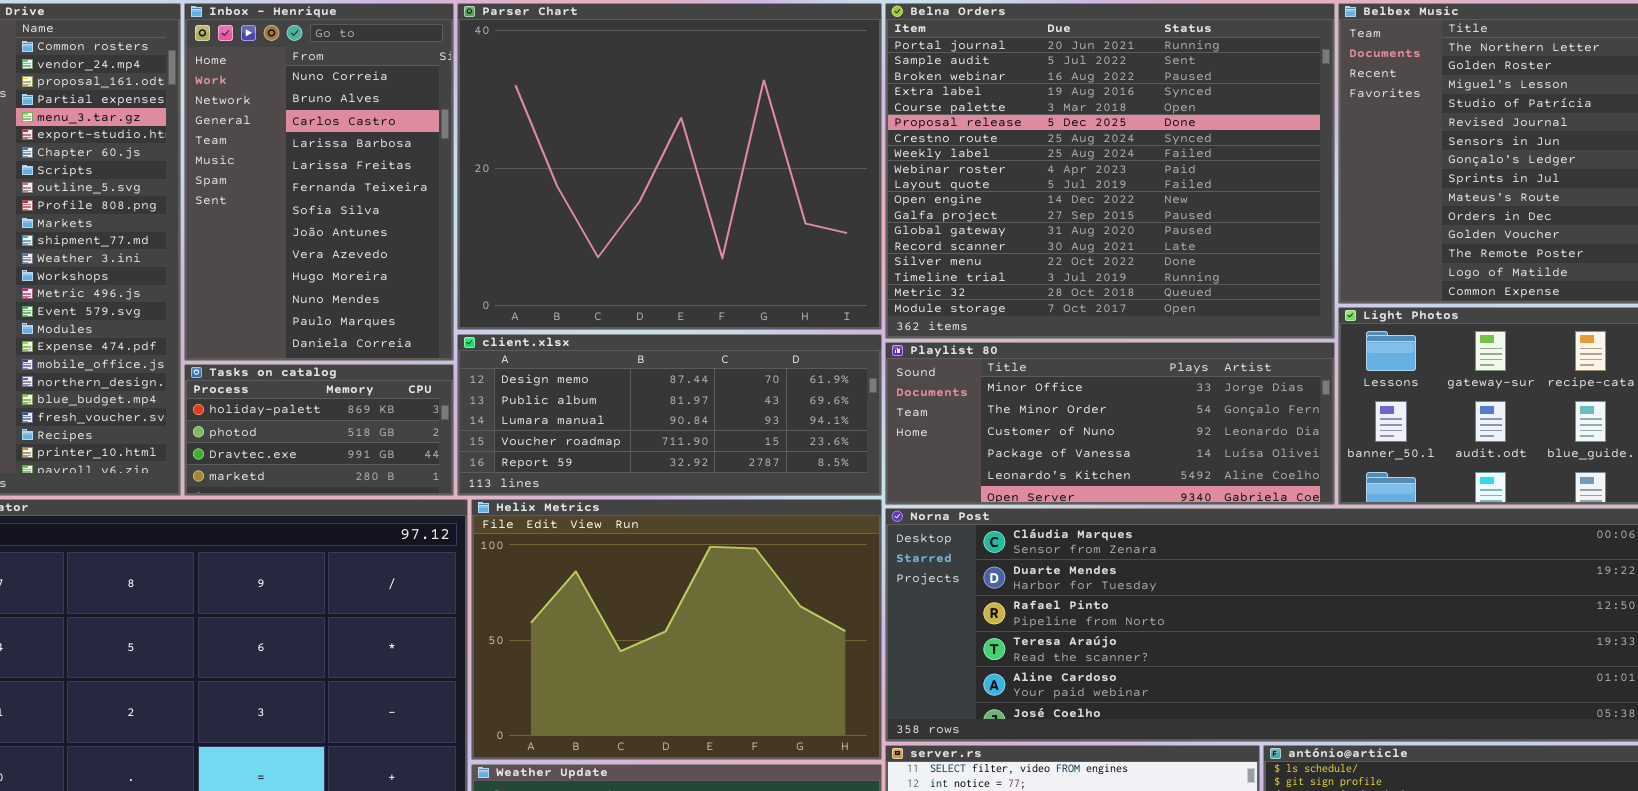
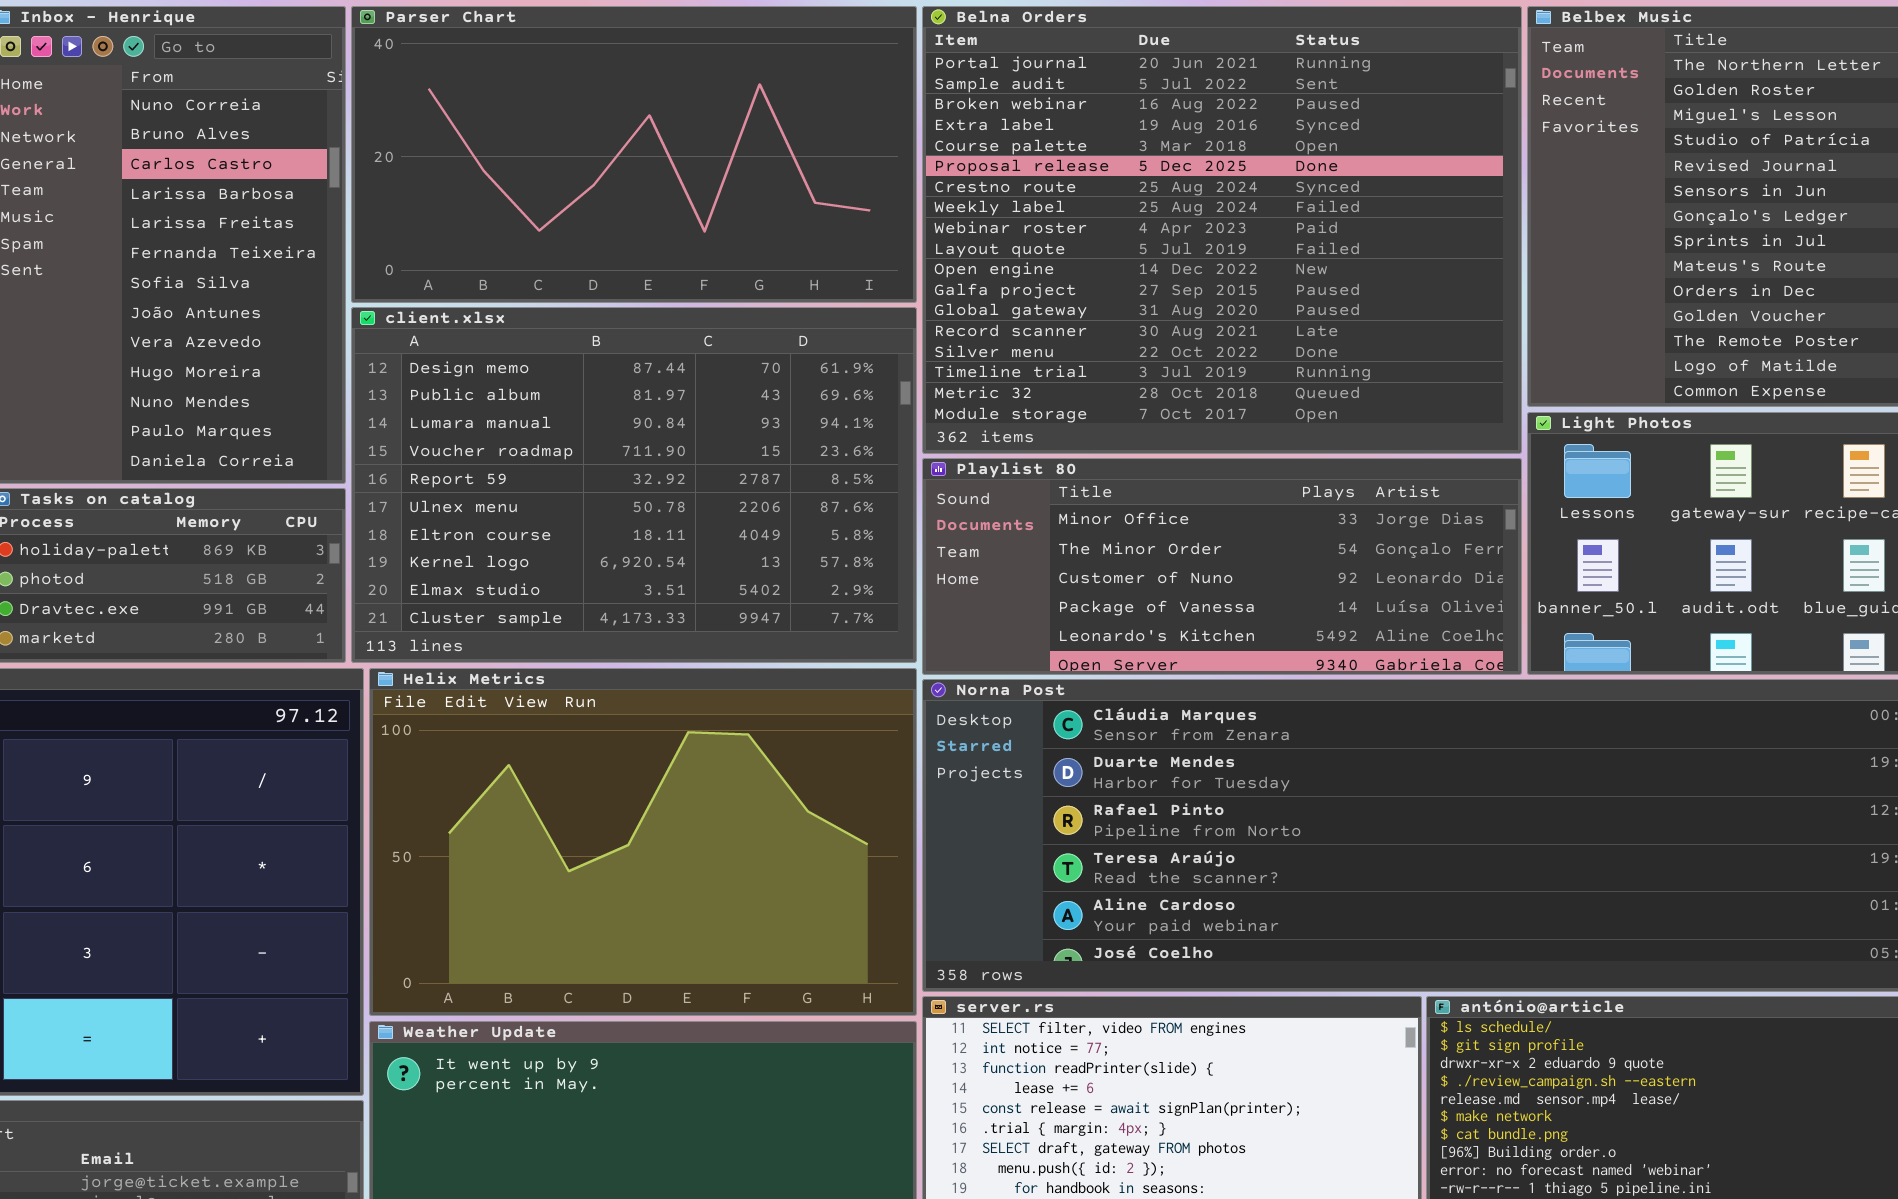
Parser Chart: [457,3,882,330] -> [351,6,917,303], resized
client.xlsx: [457,334,882,496] -> [351,307,917,663], resized

